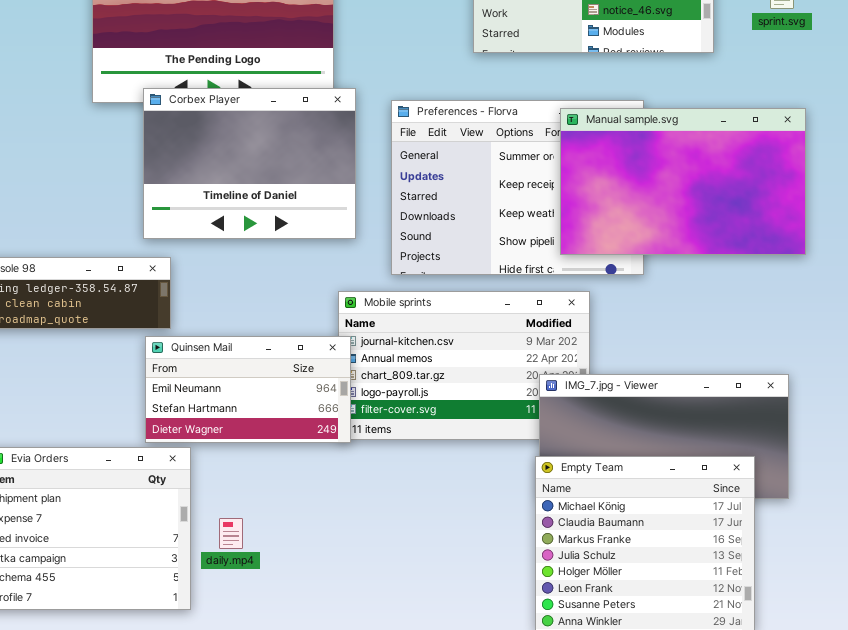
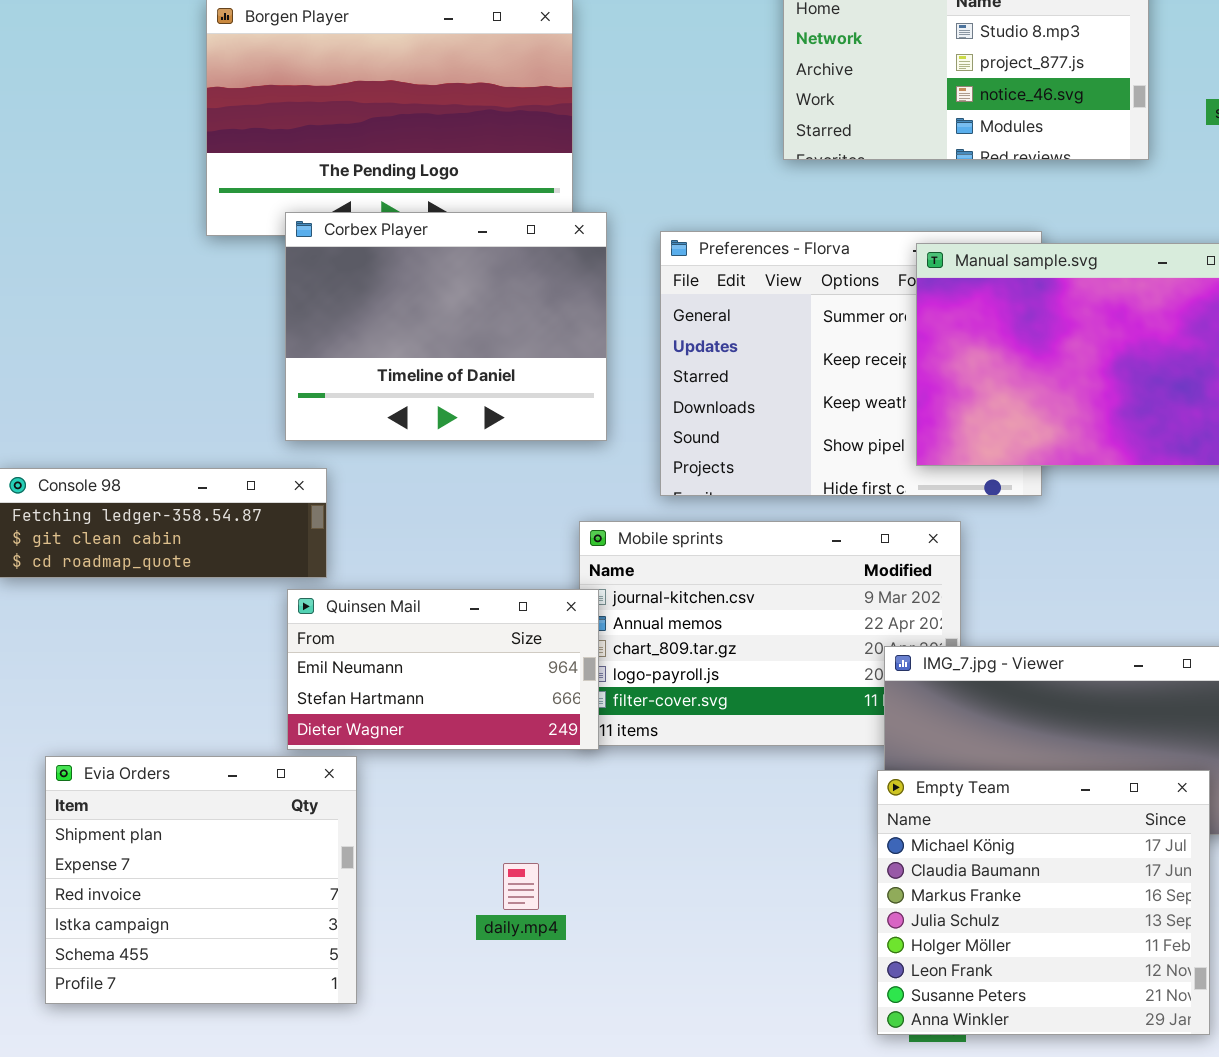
daily.mp4: [219,518,243,549] -> [503,863,539,910], moved

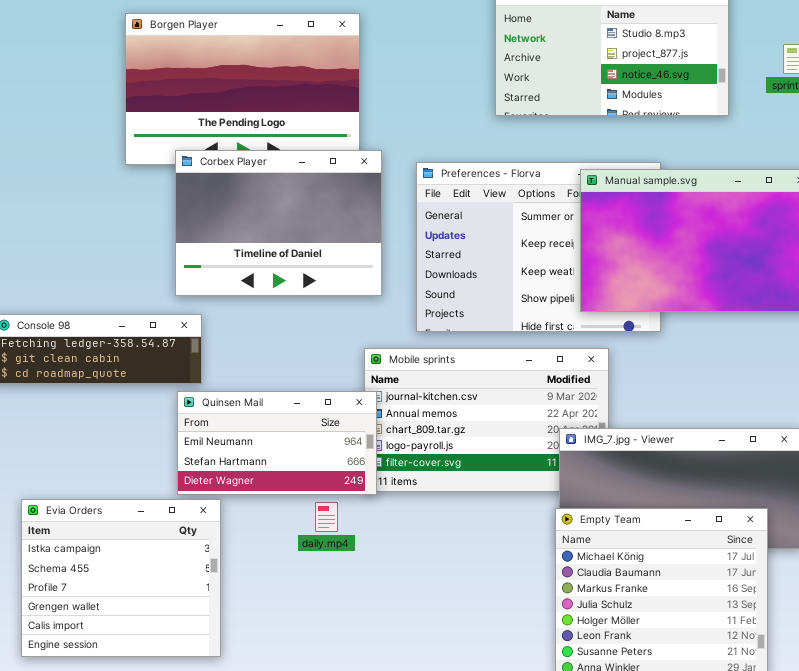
Evia Orders: [45,756,357,1004] -> [21,499,221,657], scrolled down 3 rows
daily.mp4: [503,863,539,910] -> [315,502,338,532], moved

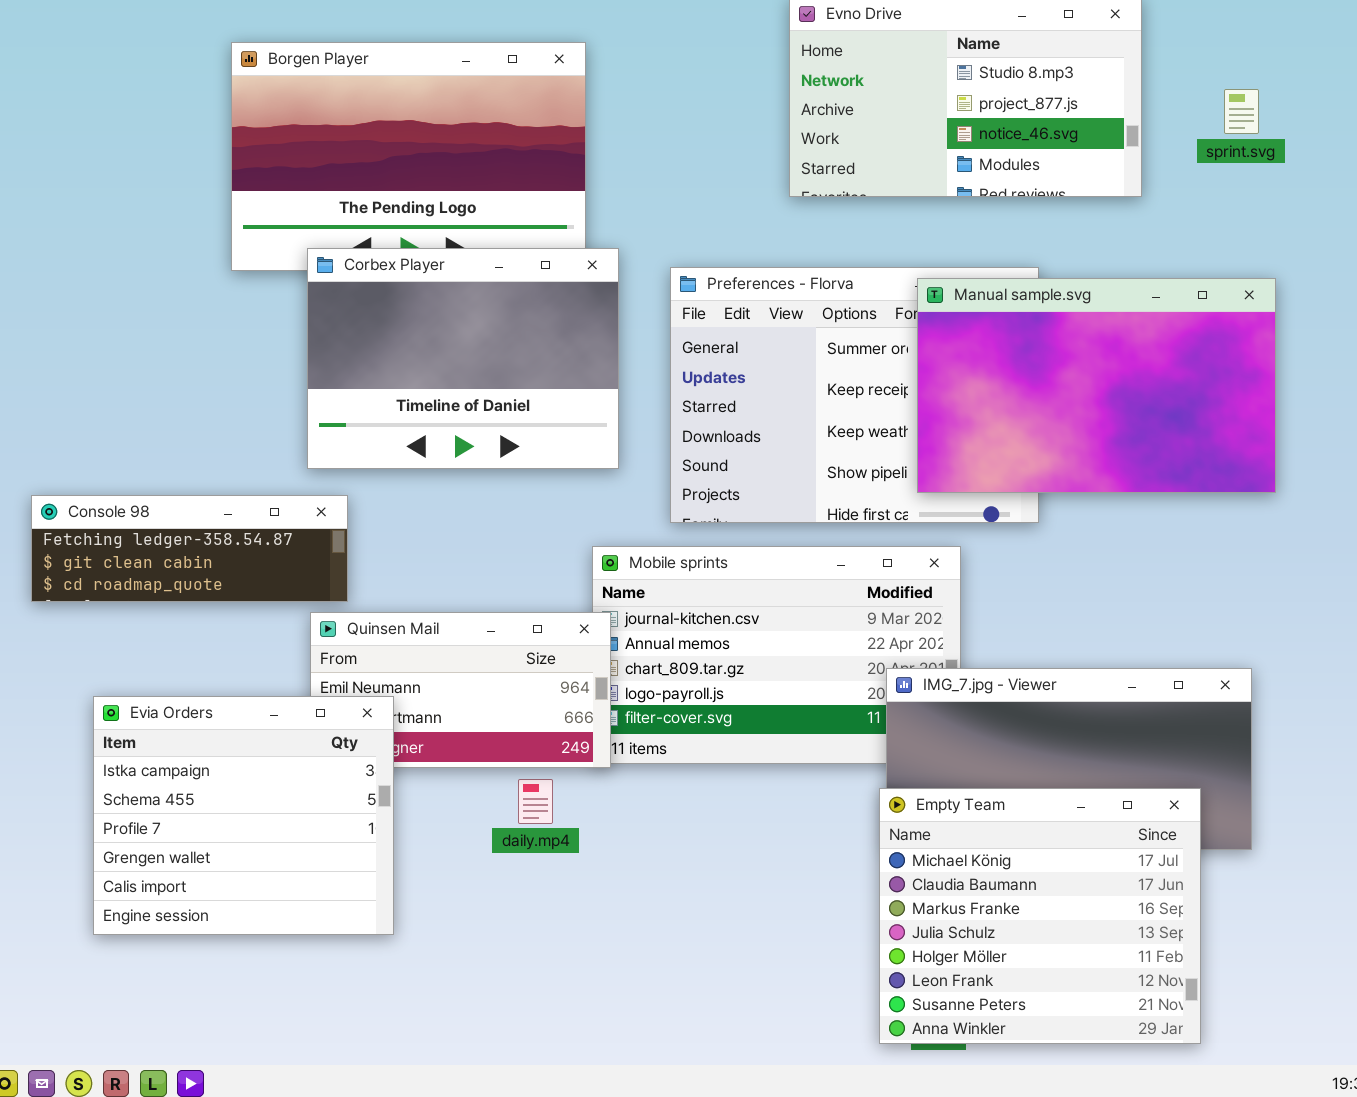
Evia Orders: [21,499,221,657] -> [93,696,394,935], moved

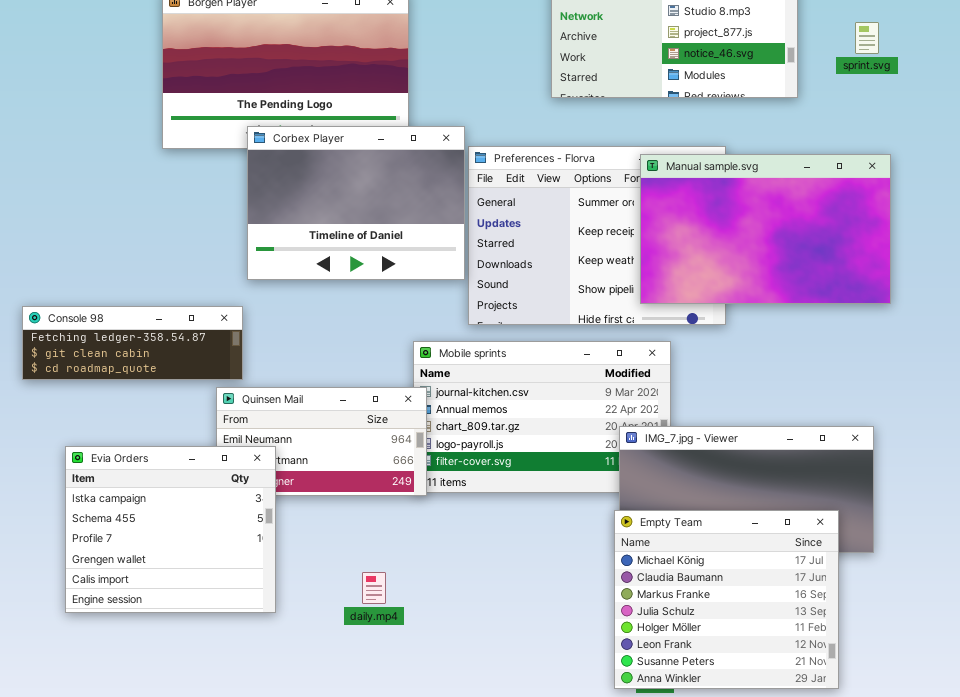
Corbex Player: [307,248,619,469] -> [247,126,465,280], moved
daily.mp4: [518,779,553,824] -> [362,572,386,604], moved

